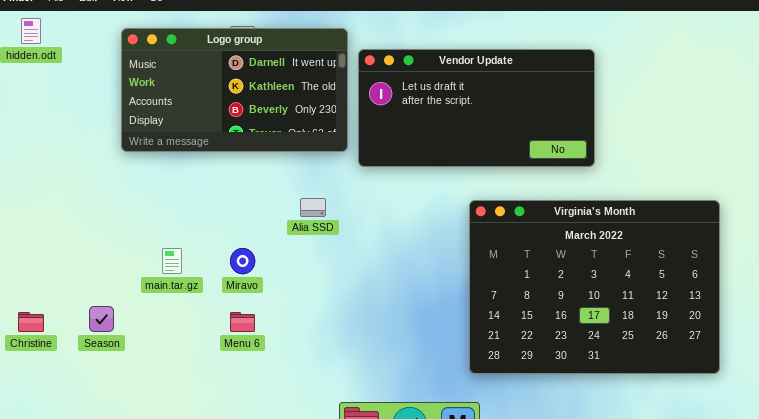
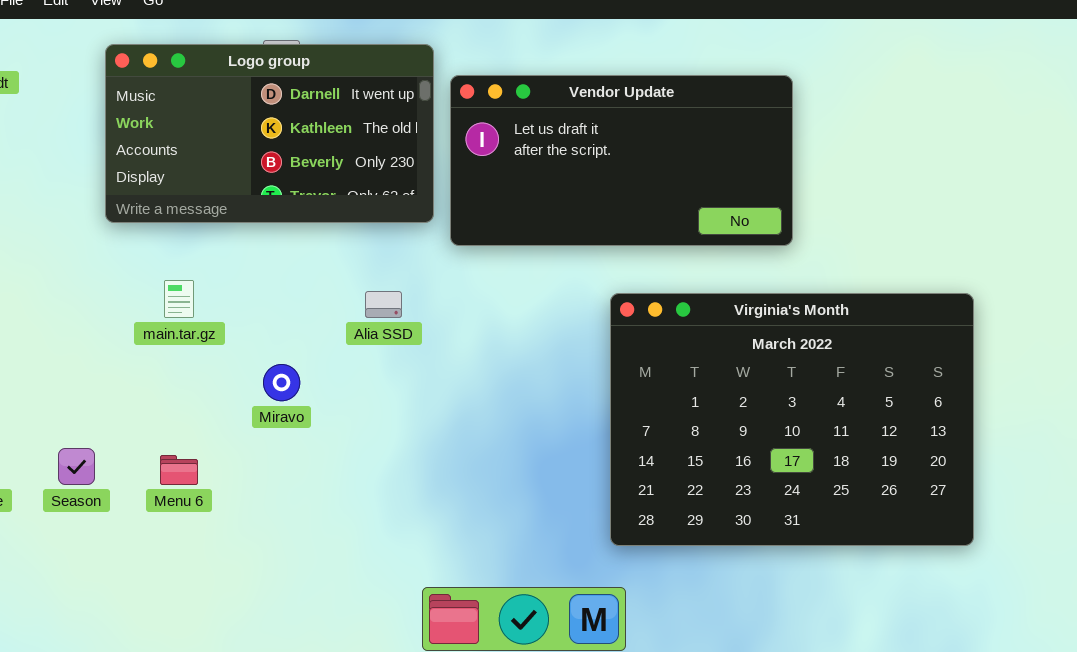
main.tar.gz: [162,248,182,274] -> [164,280,194,318], moved
Menu 6: [230,312,255,332] -> [160,455,198,485], moved

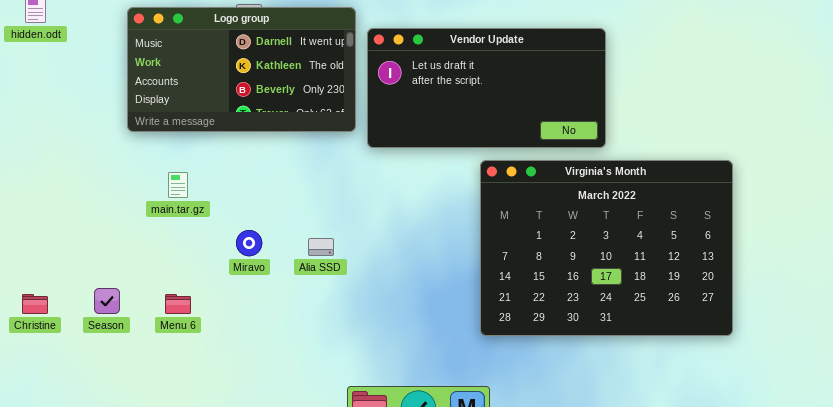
Alia SSD: [365,291,402,318] -> [308,238,334,256], moved
Virginia's Month: [610,293,974,546] -> [480,160,733,336], moved

